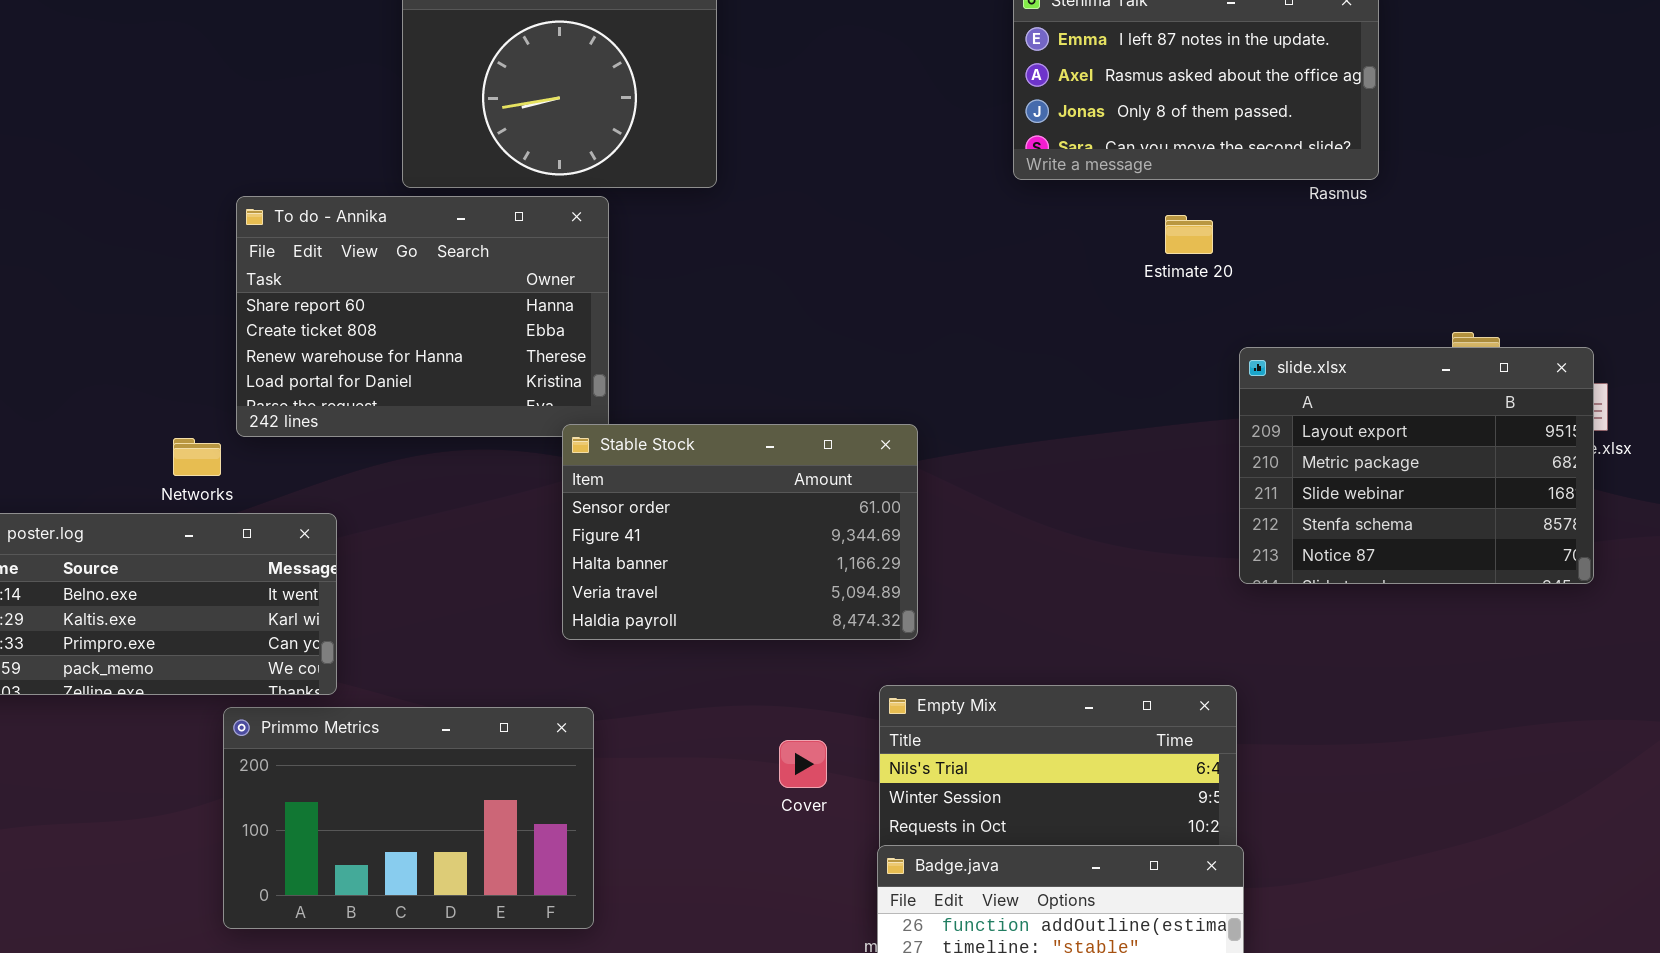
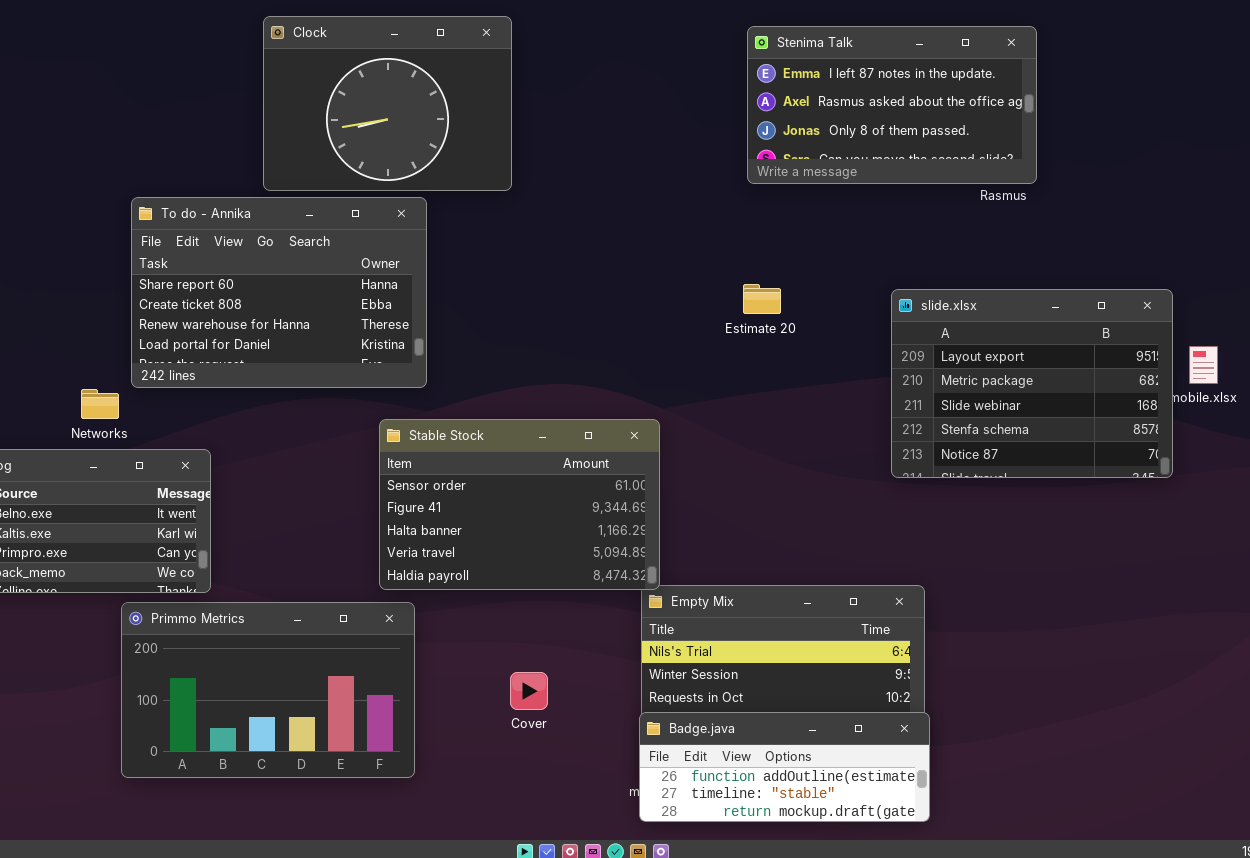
Estimate 20: [1165,215,1213,254] -> [743,284,781,314], moved
slide.xlsx: [1239,347,1594,584] -> [891,289,1173,478], moved
Stable Stock: [562,424,918,640] -> [379,419,660,590], moved
Cover: [779,740,827,788] -> [510,672,548,710], moved

